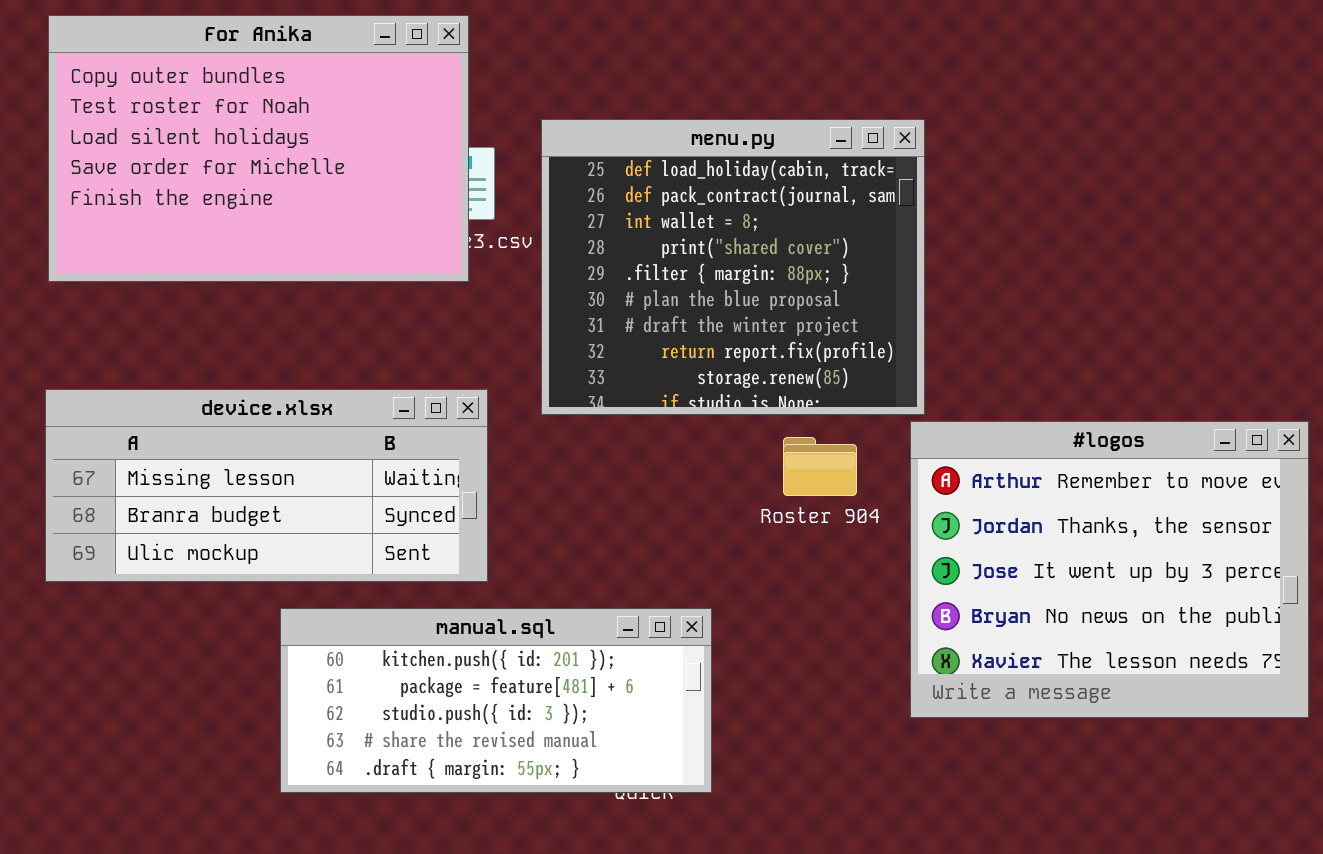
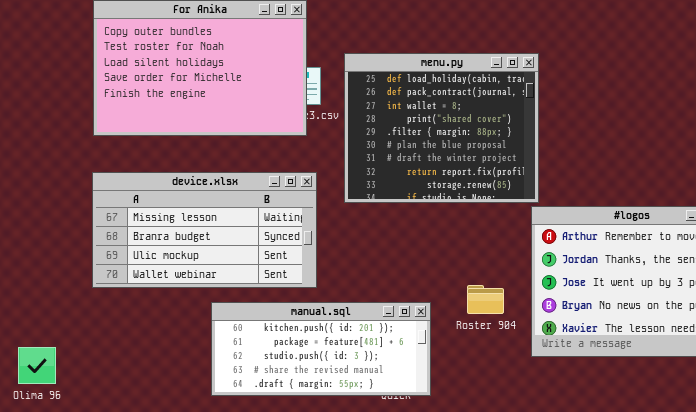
device.xlsx: [45,389,488,582] -> [92,172,317,288], resized
Roster 904: [783,437,857,496] -> [467,285,504,314], moved

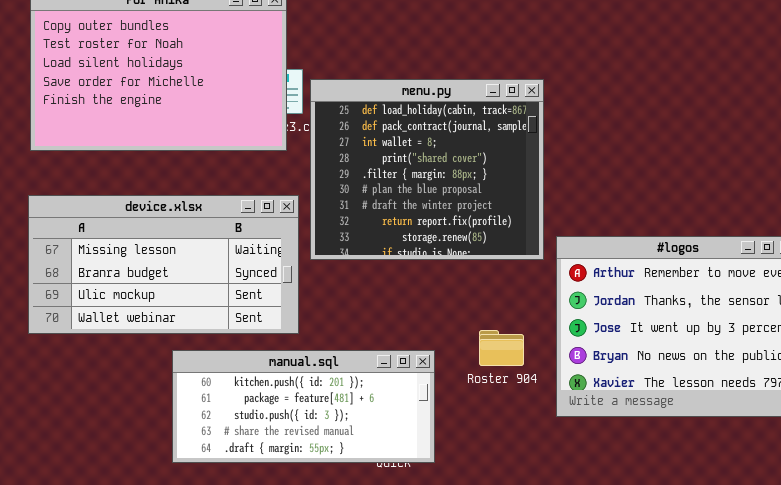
menu.py: [344,53,539,203] -> [310,79,544,260], moved

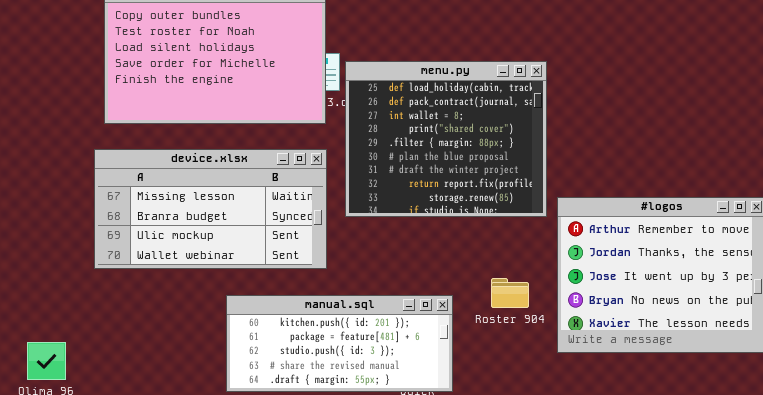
device.xlsx: [28,195,299,334] -> [94,149,327,269], moved

